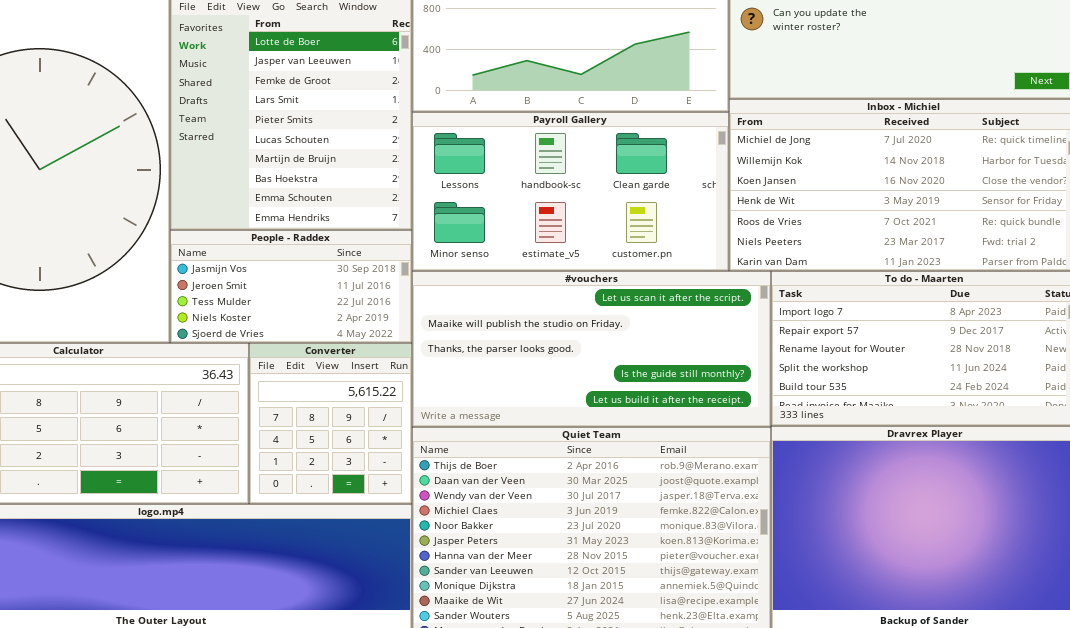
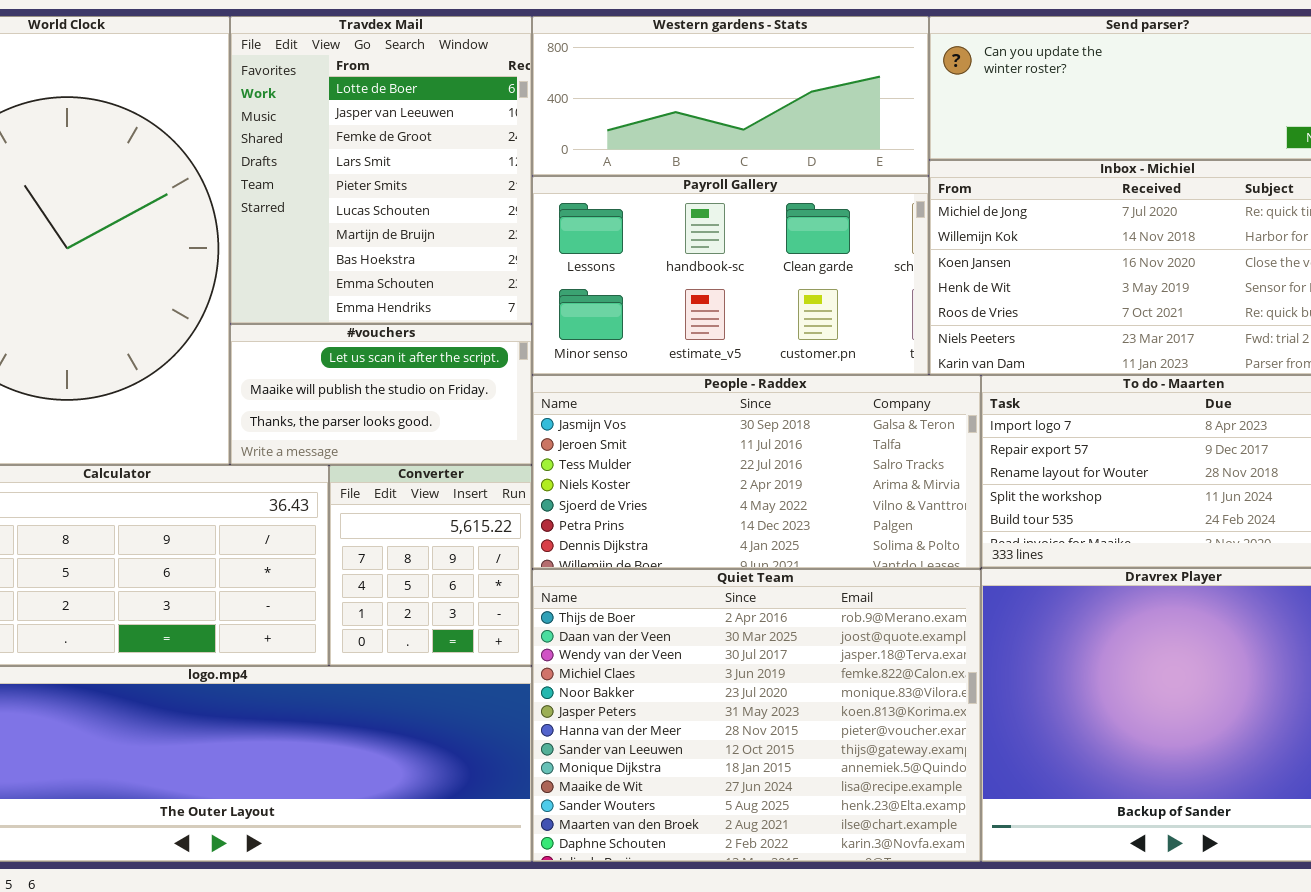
People - Raddex: [170,230,412,343] -> [532,375,981,569], moved, resized
#vouchers: [412,271,771,427] -> [230,324,532,465], moved, resized

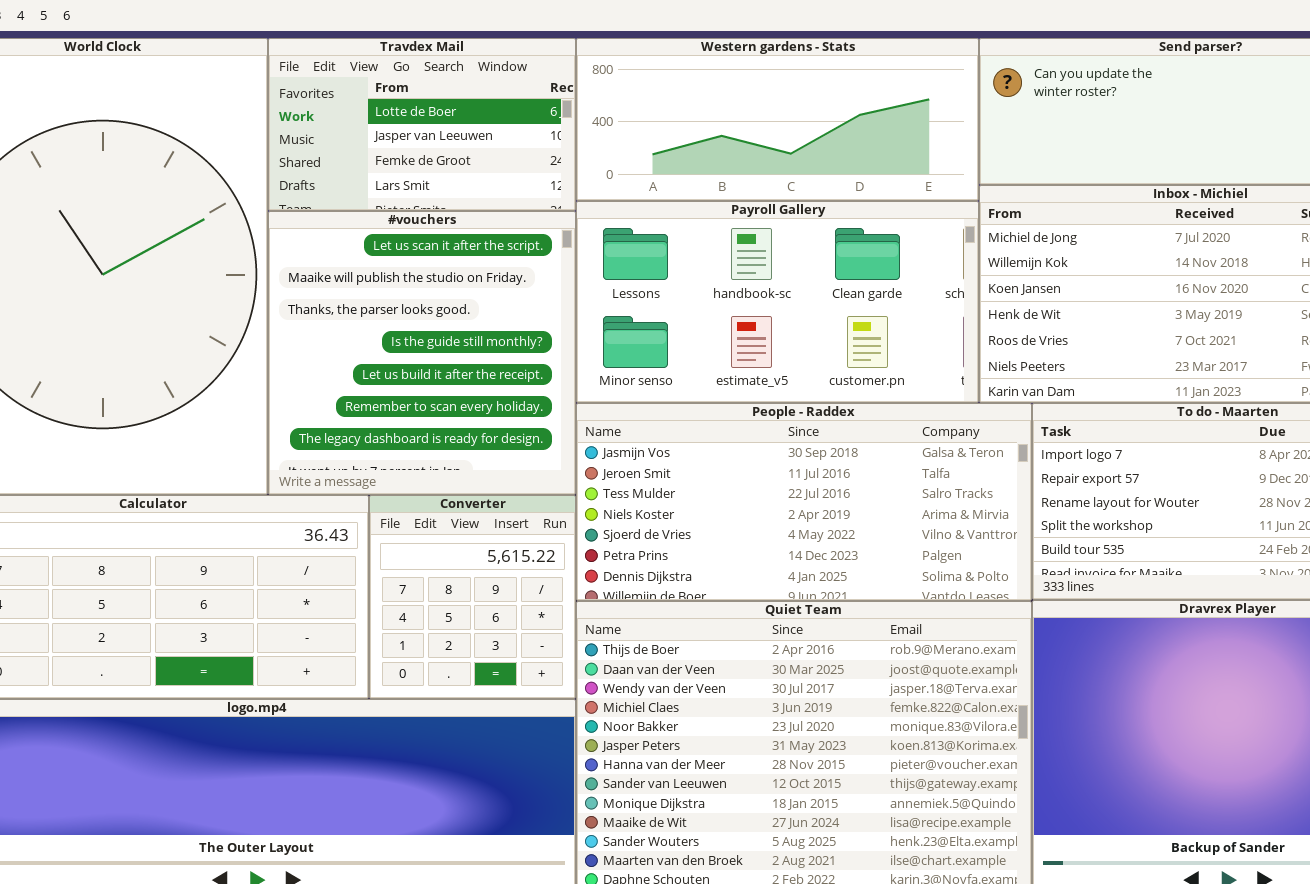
Travdex Mail: [230,16,532,324] -> [268,38,576,211], resized
#vouchers: [230,324,532,465] -> [268,211,576,495], resized

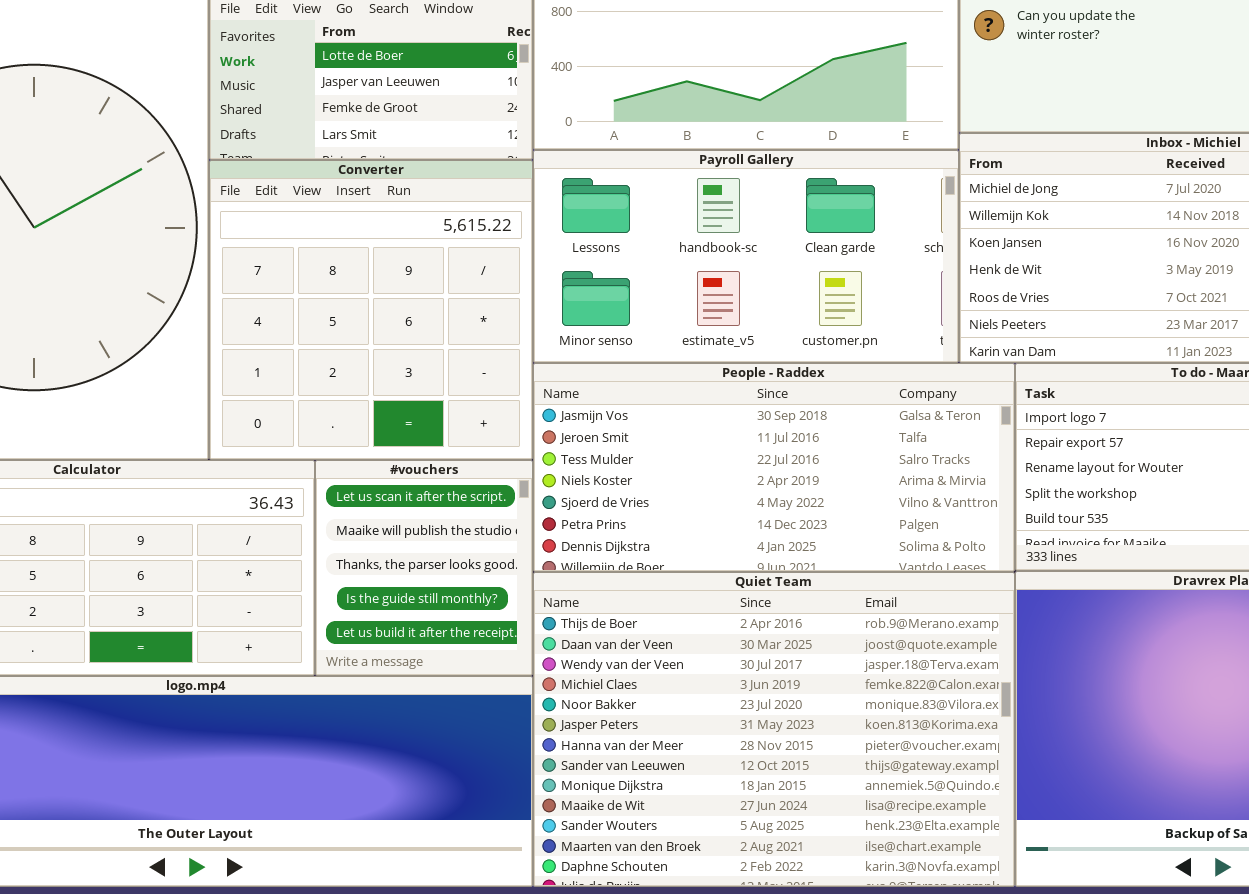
#vouchers: [268,211,576,495] -> [315,460,533,676], moved, resized
Converter: [369,495,576,699] -> [209,160,533,460], moved, resized

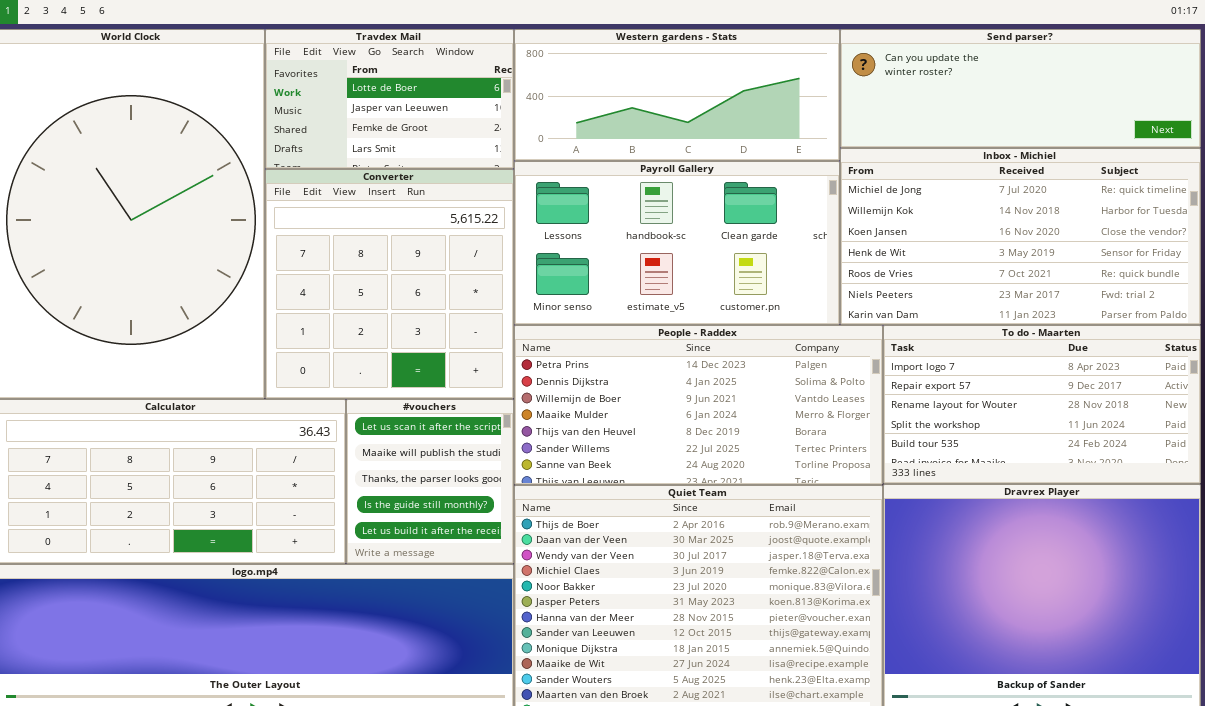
People - Raddex: [533,363,1015,572] -> [514,325,883,485], scrolled down 5 rows

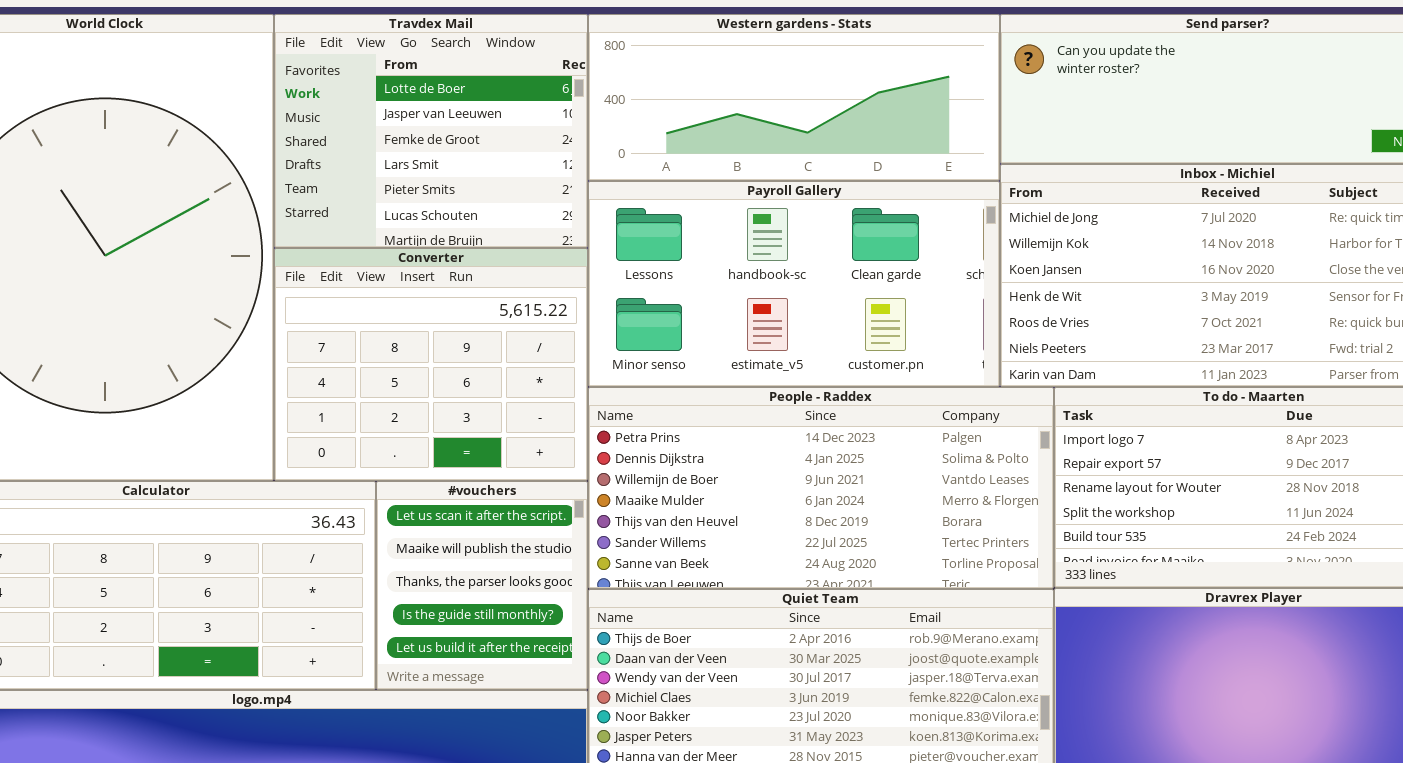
Travdex Mail: [265,29,514,169] -> [274,14,588,248], resized
Converter: [265,169,514,399] -> [274,248,588,481], resized

